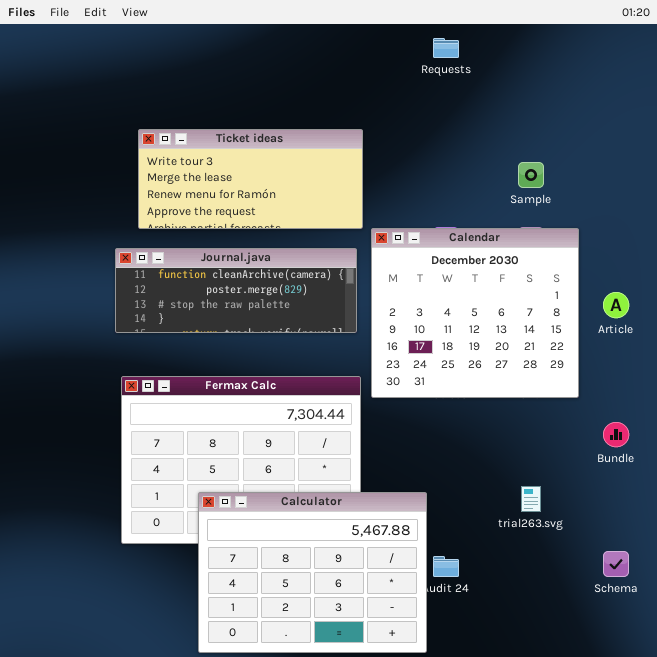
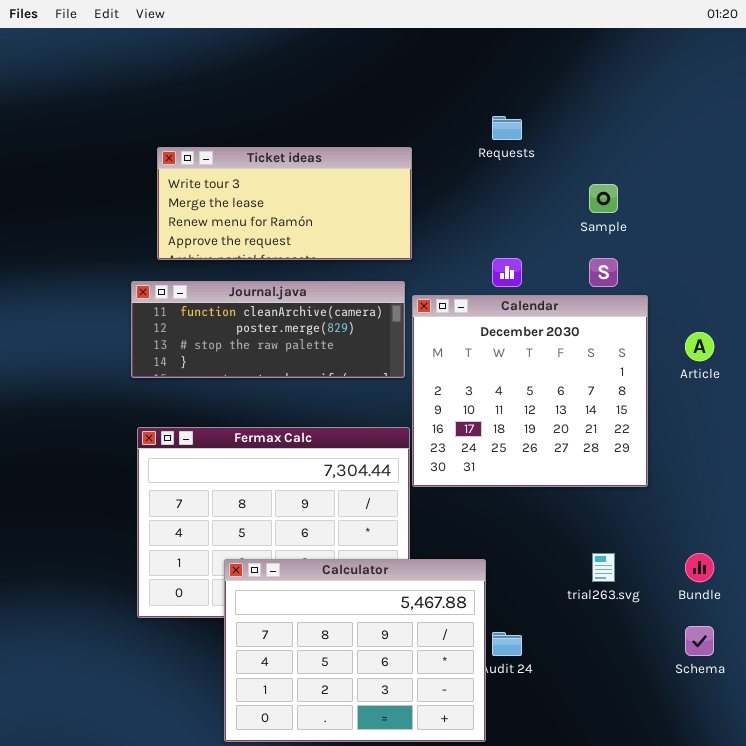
Requests: [433,38,459,58] -> [492,116,522,140], moved
Calendar: [371,228,579,398] -> [412,295,648,487], moved
Bundle: [603,422,629,447] -> [685,553,714,582], moved

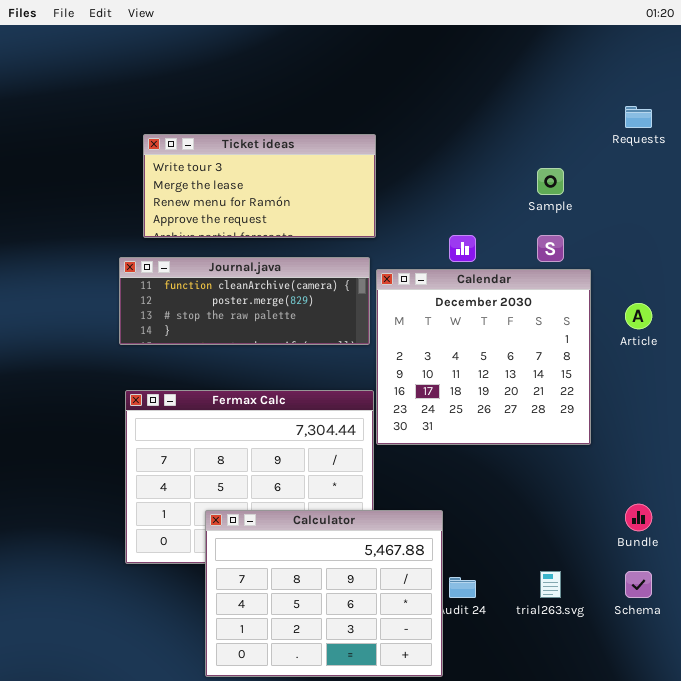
Requests: [492,116,522,140] -> [625,106,652,128], moved
trial263.svg: [592,553,615,582] -> [540,571,561,598], moved

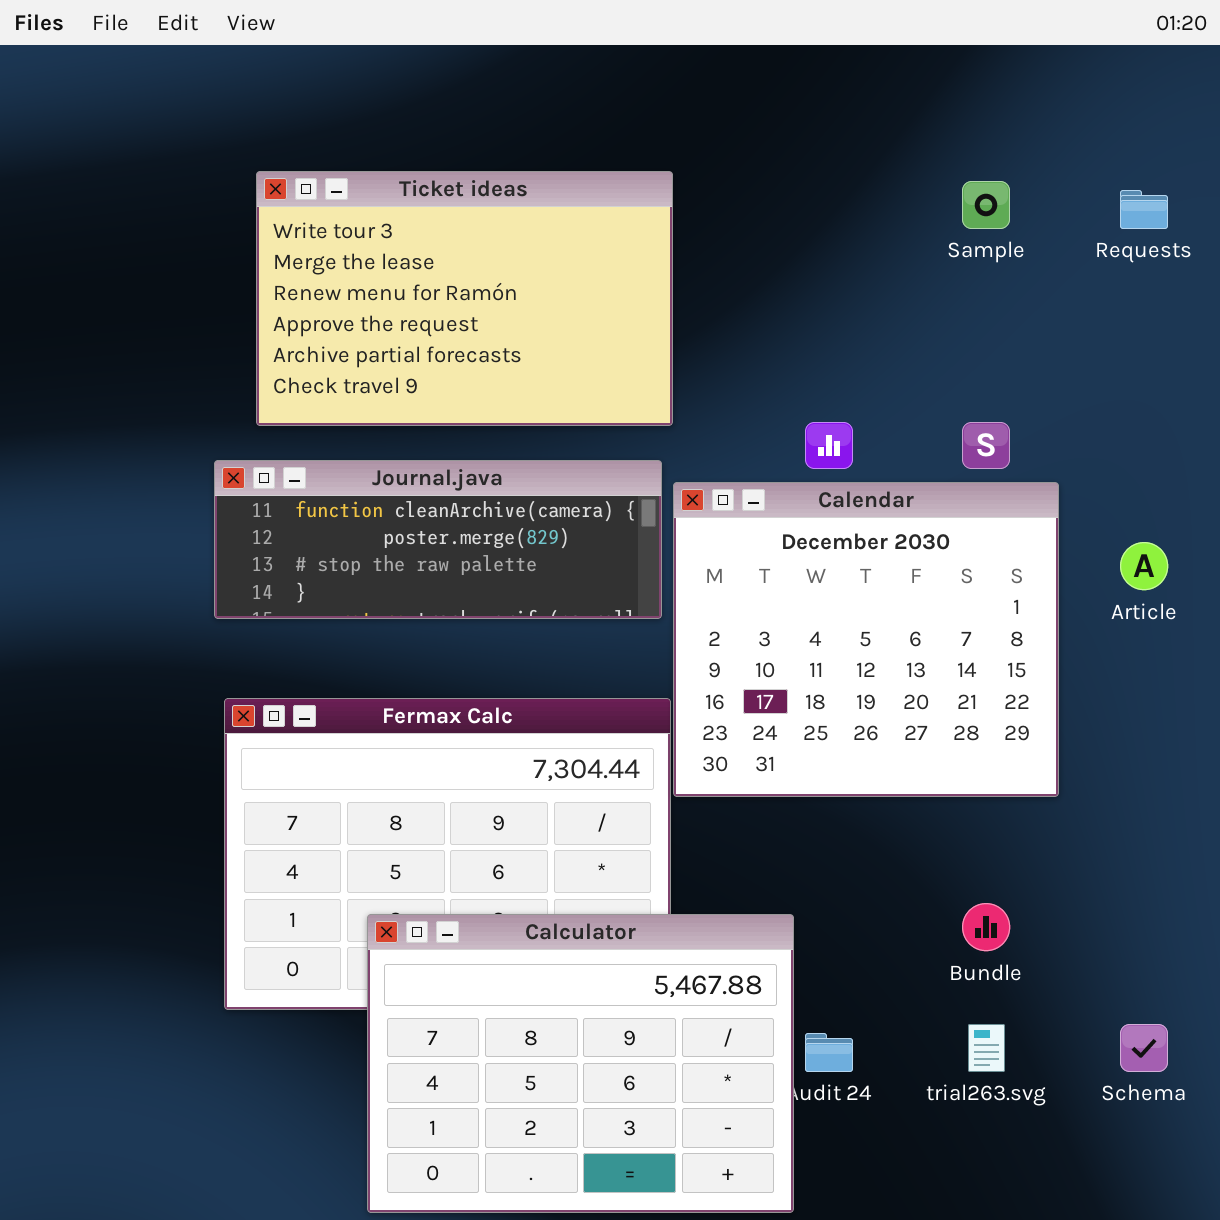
Ticket ideas: [143,134,376,238] -> [256,171,673,426], resized
Sample: [537,168,564,195] -> [962,181,1010,229], moved
Bundle: [625,504,652,531] -> [962,903,1010,951], moved

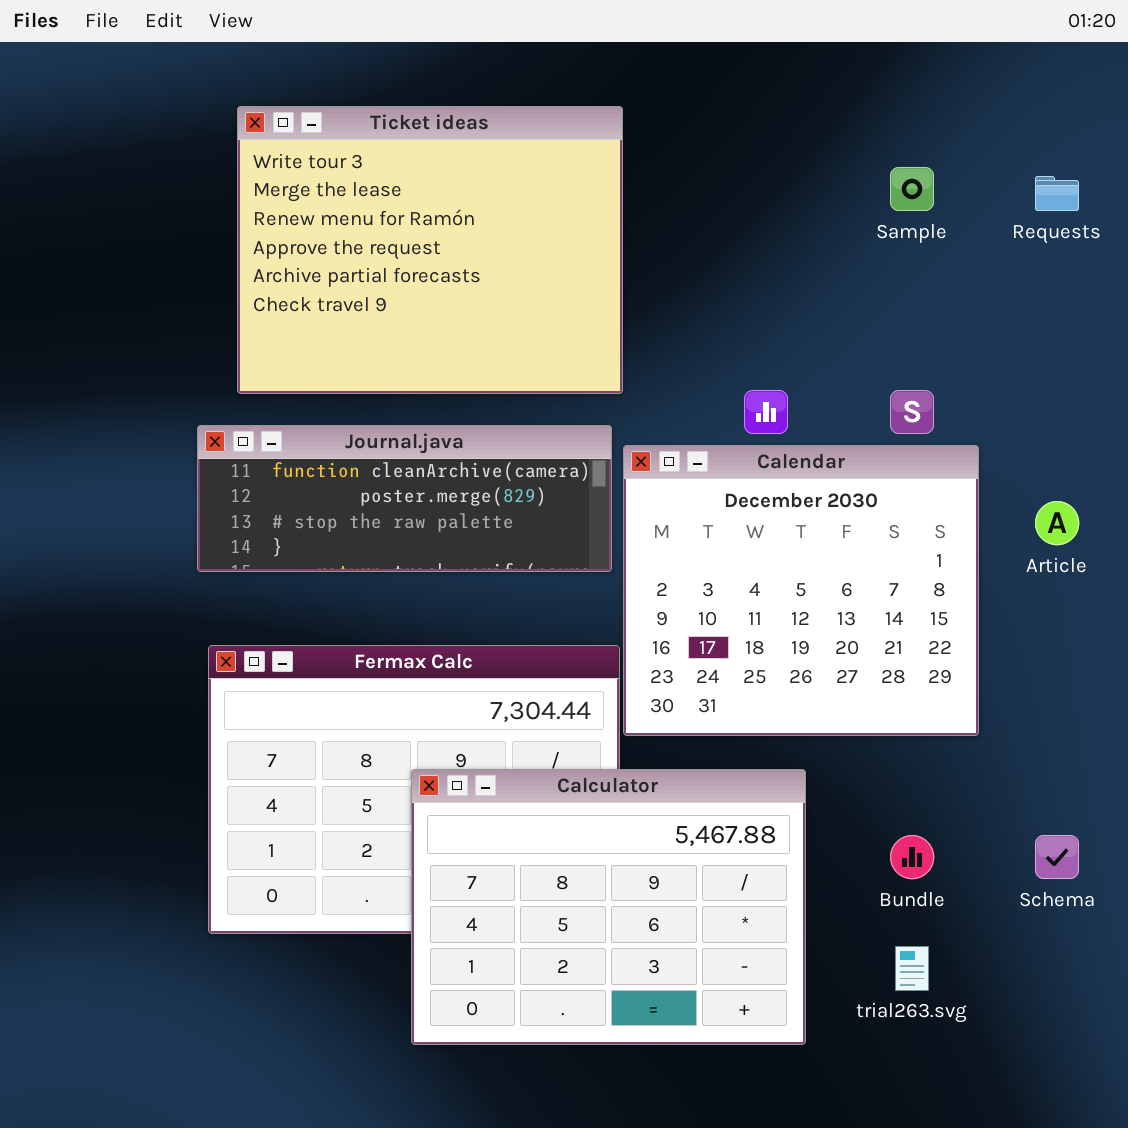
Ticket ideas: [256,171,673,426] -> [237,106,623,394], resized
Calculator: [367,914,794,1213] -> [411,769,806,1045], moved
Schema: [1120,1024,1168,1072] -> [1035,835,1079,879], moved

